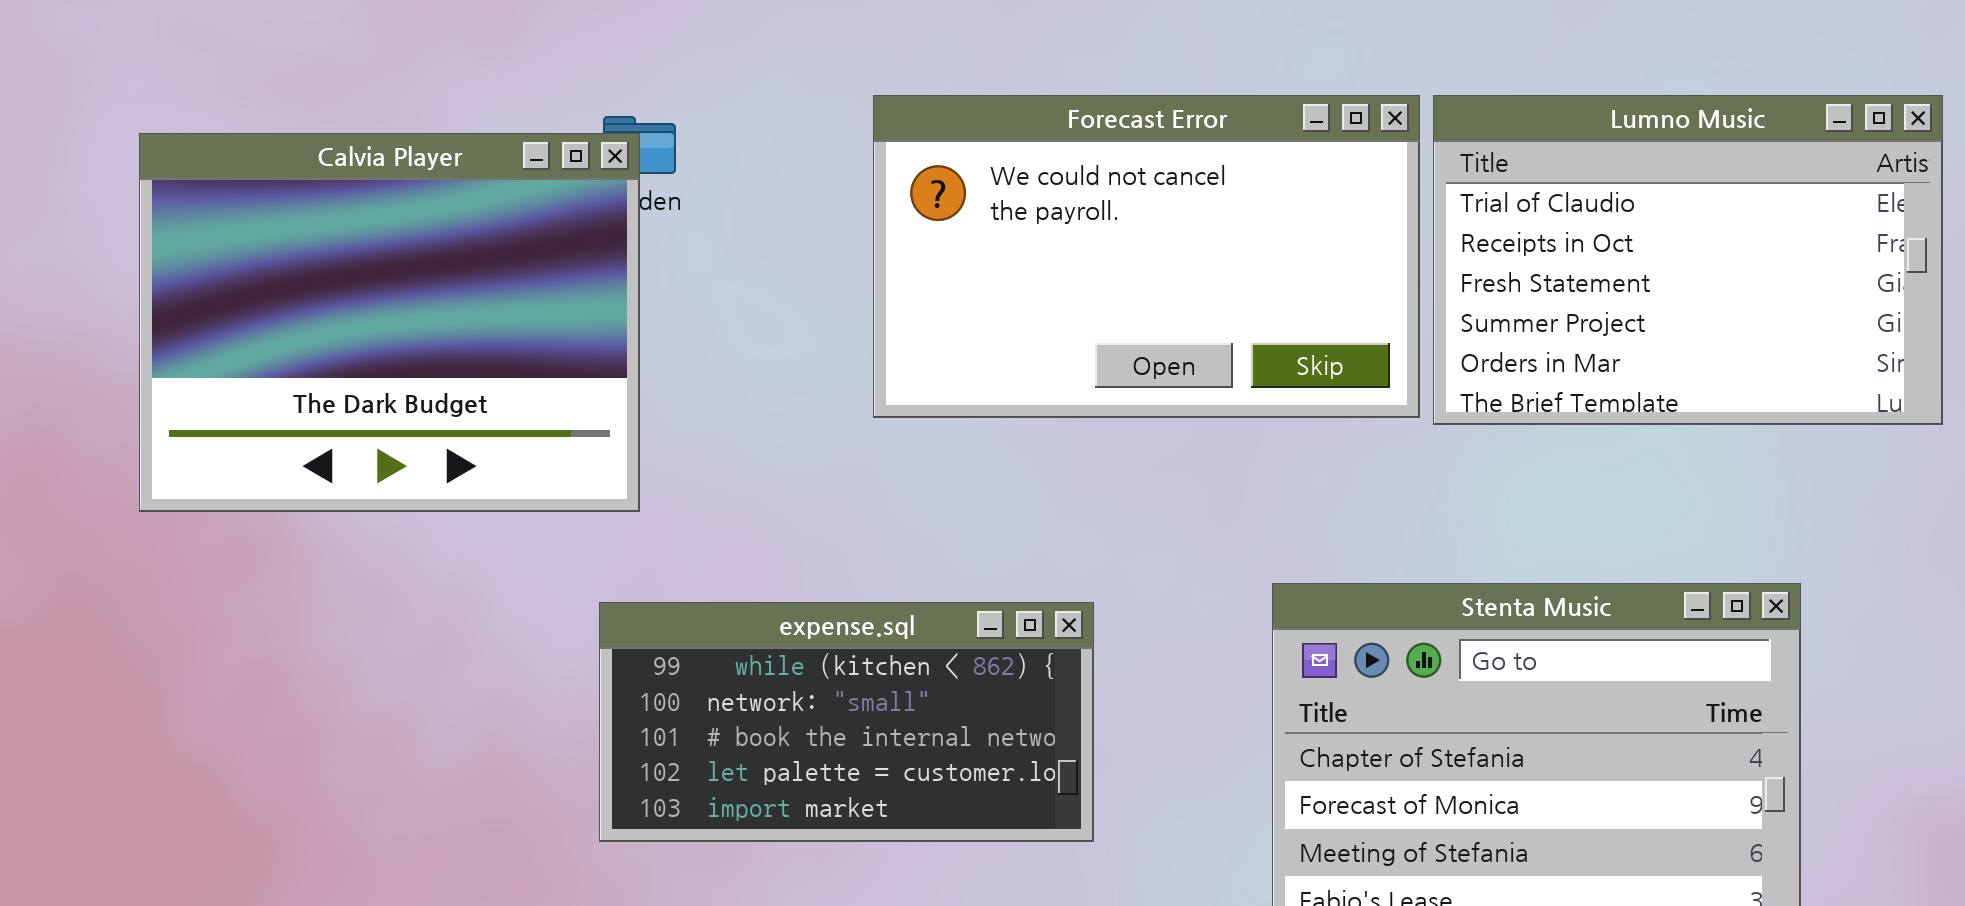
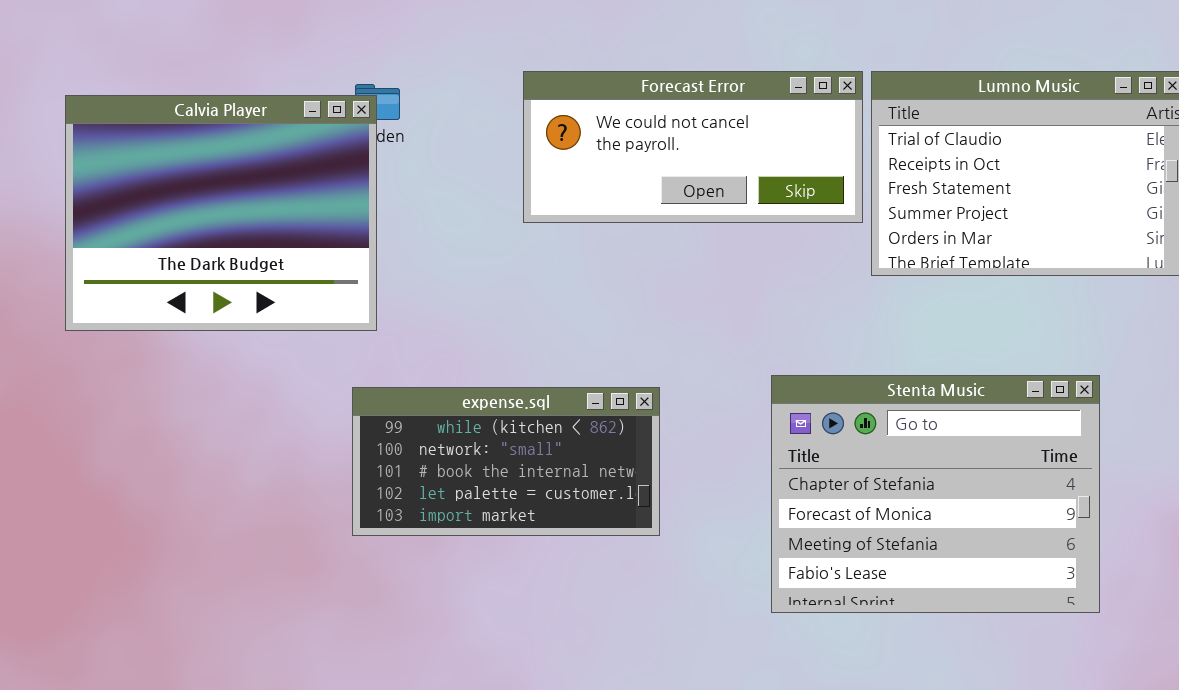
Forecast Error: [873,95,1420,418] -> [523,71,863,223], resized

